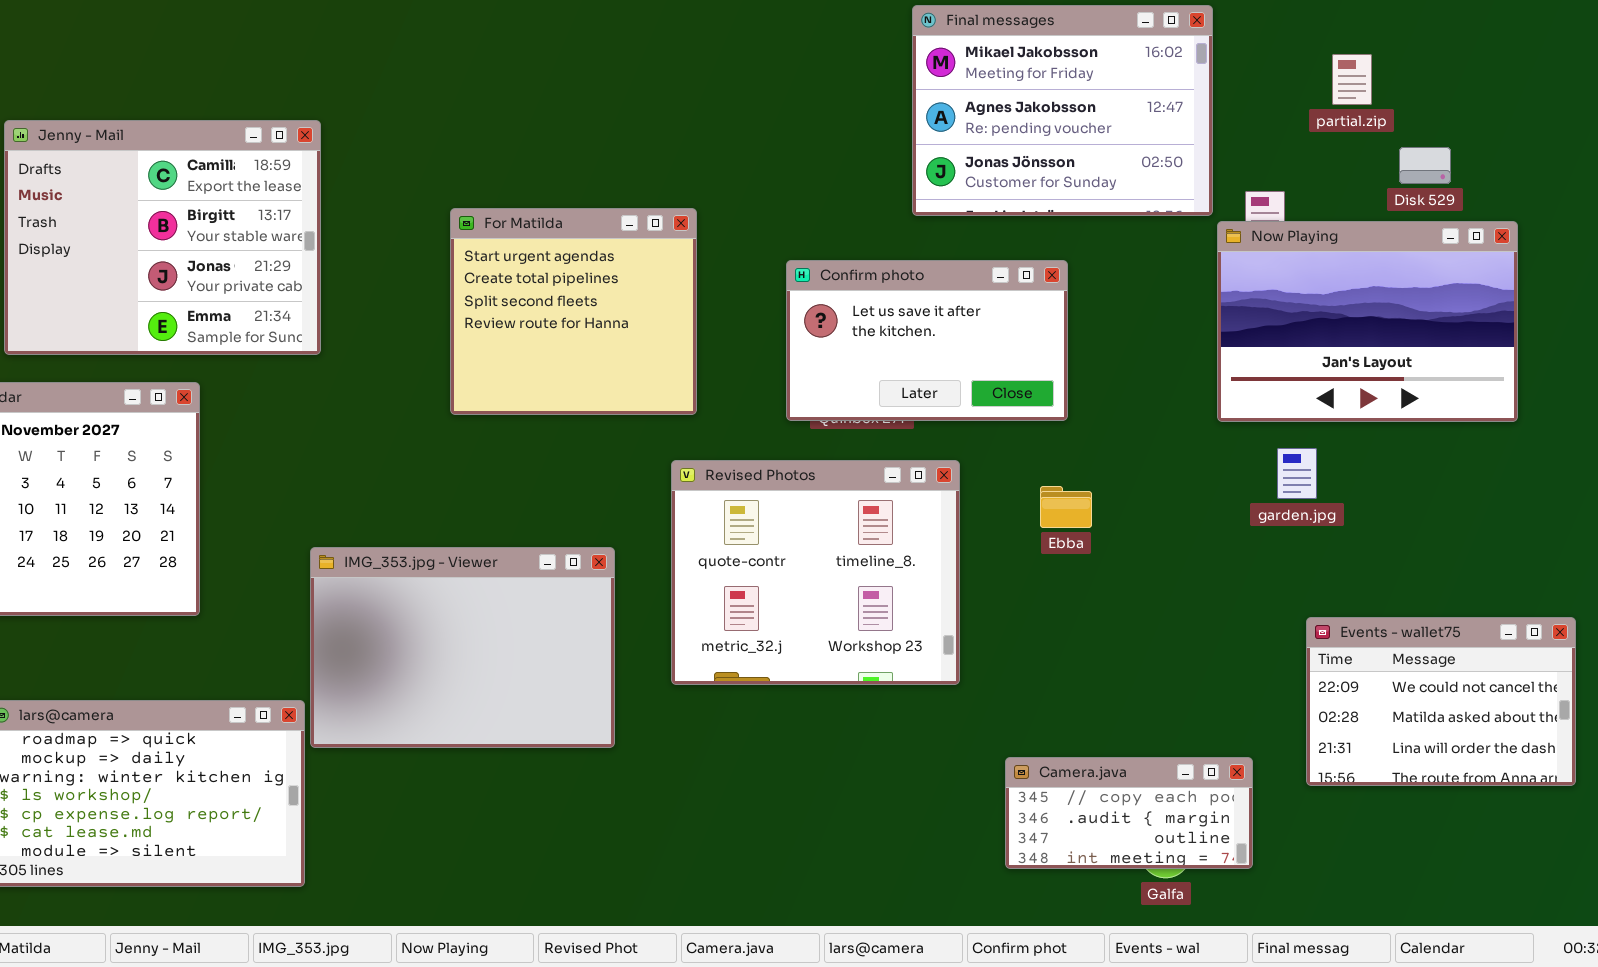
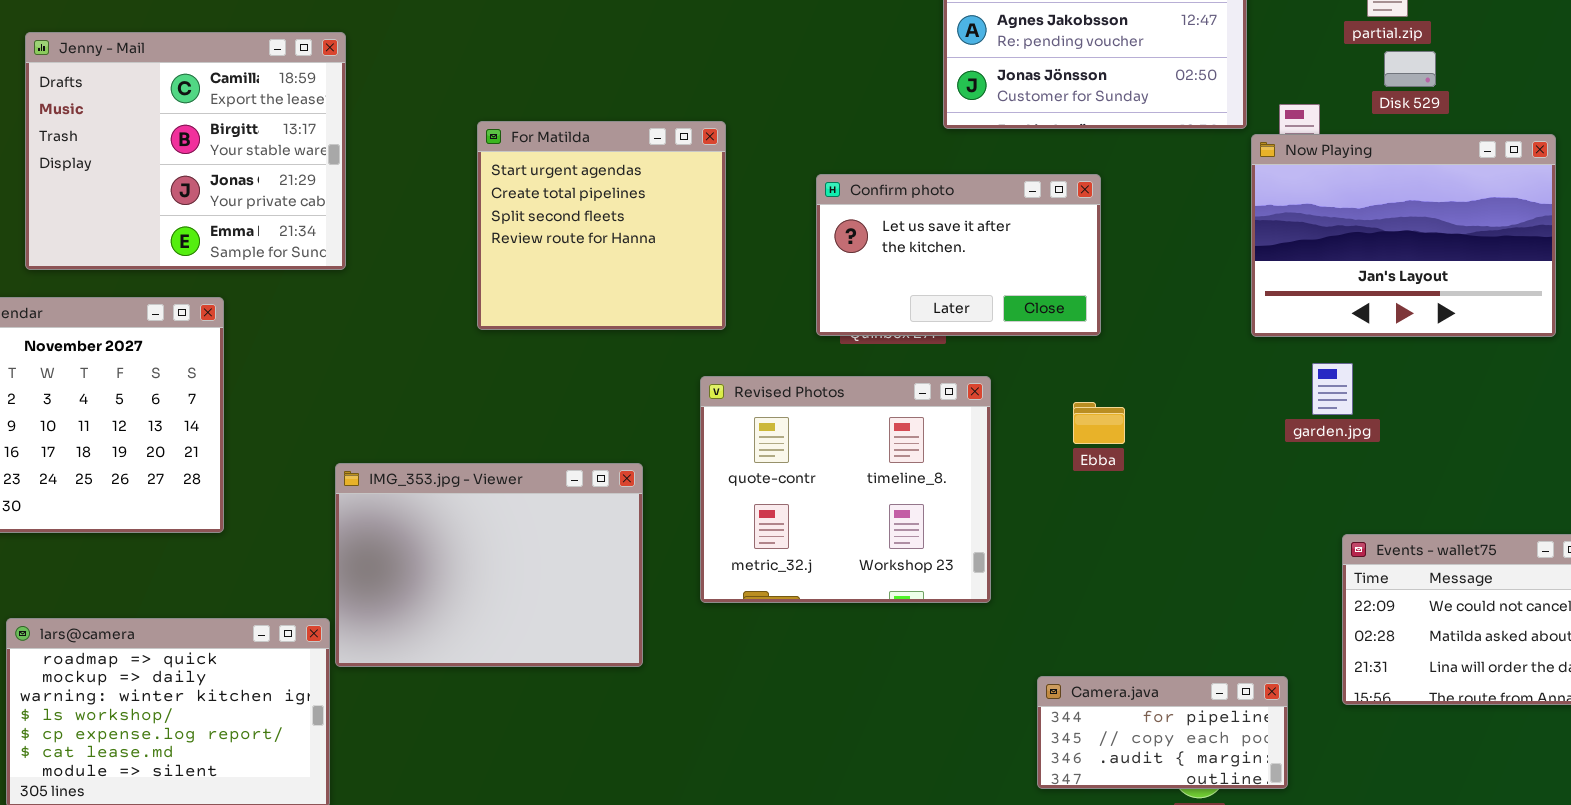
Disk 529: [1399,147,1451,184] -> [1384,51,1436,87], moved
Camera.java: [1005,757,1253,869] -> [1037,676,1288,789], scrolled up 1 row

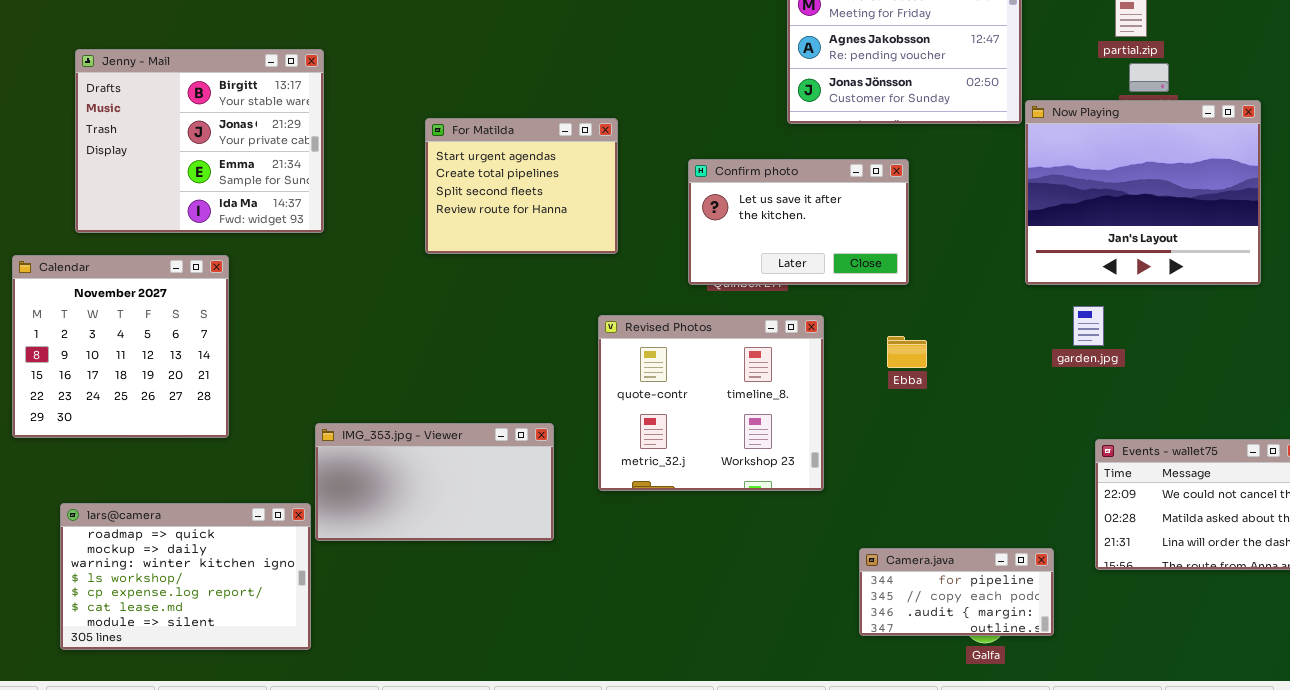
Jenny - Mail: [25,32,346,270] -> [75,49,324,233], scrolled down 1 row
For Matilda: [477,121,726,330] -> [425,118,618,254], resized
Now Playing: [1251,134,1556,337] -> [1025,100,1261,285], resized
IMG_353.jpg - Viewer: [335,463,643,667] -> [315,423,554,541], resized

